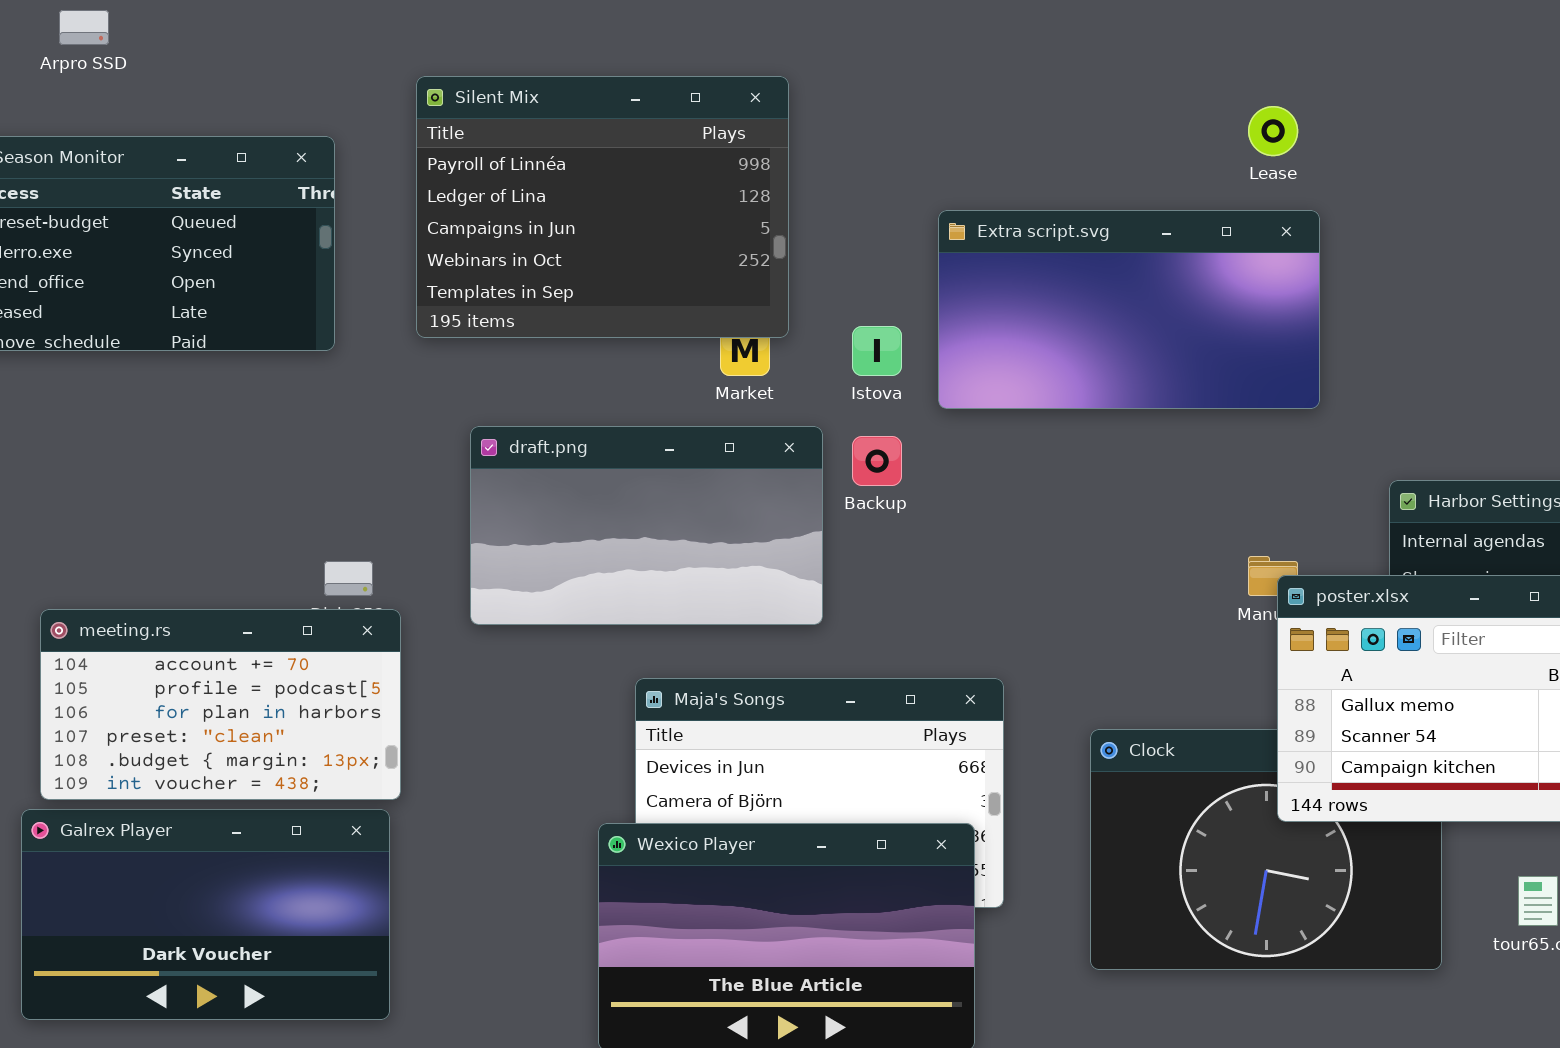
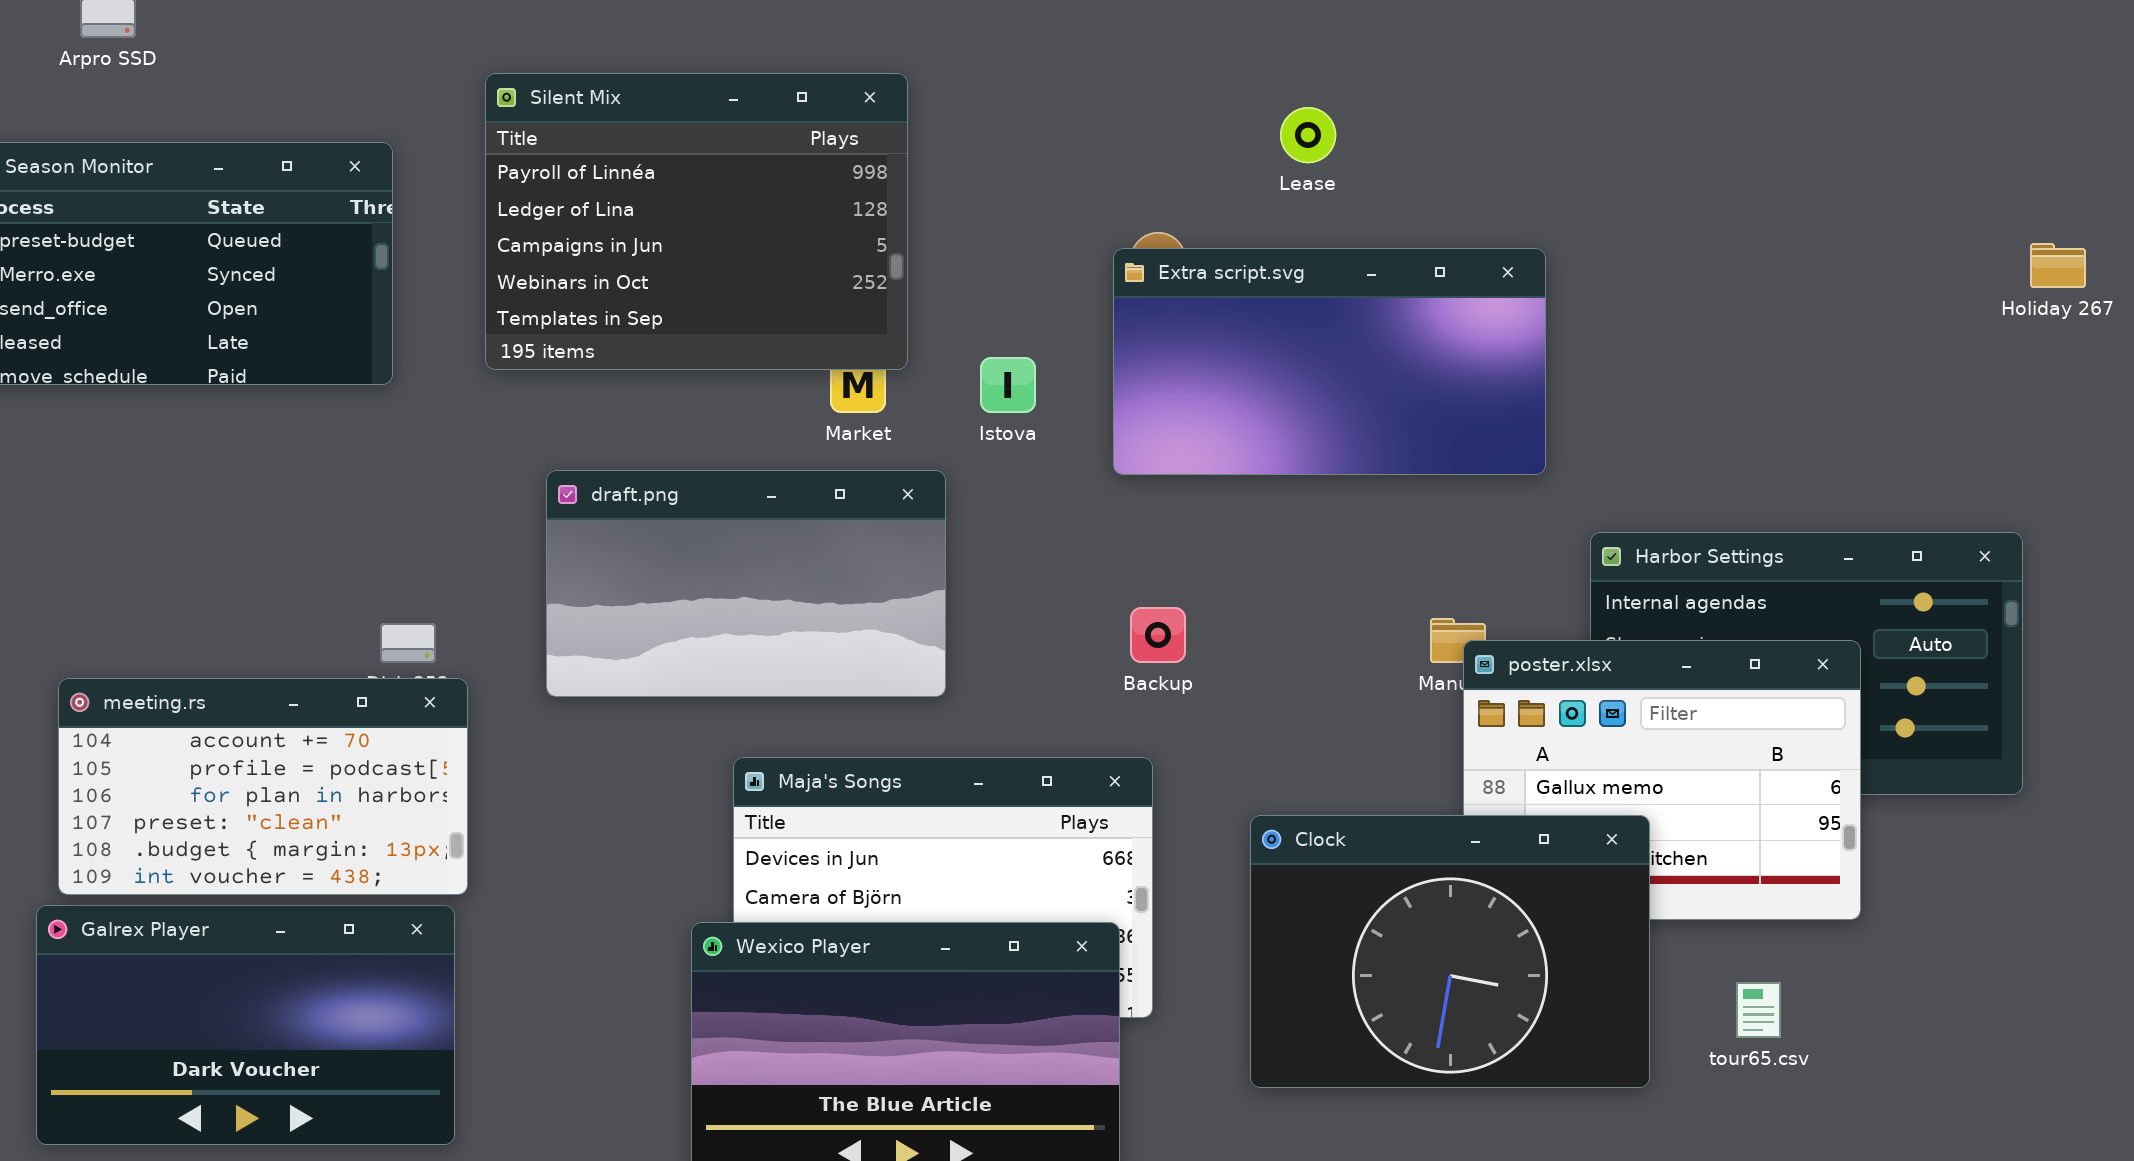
Lease: [1248,106,1298,156] -> [1280,107,1336,163], moved
Extra script.svg: [938,210,1320,409] -> [1113,248,1546,475], moved
Backup: [852,436,902,486] -> [1130,607,1186,663], moved
Clock: [1090,729,1442,970] -> [1250,815,1650,1088], raised

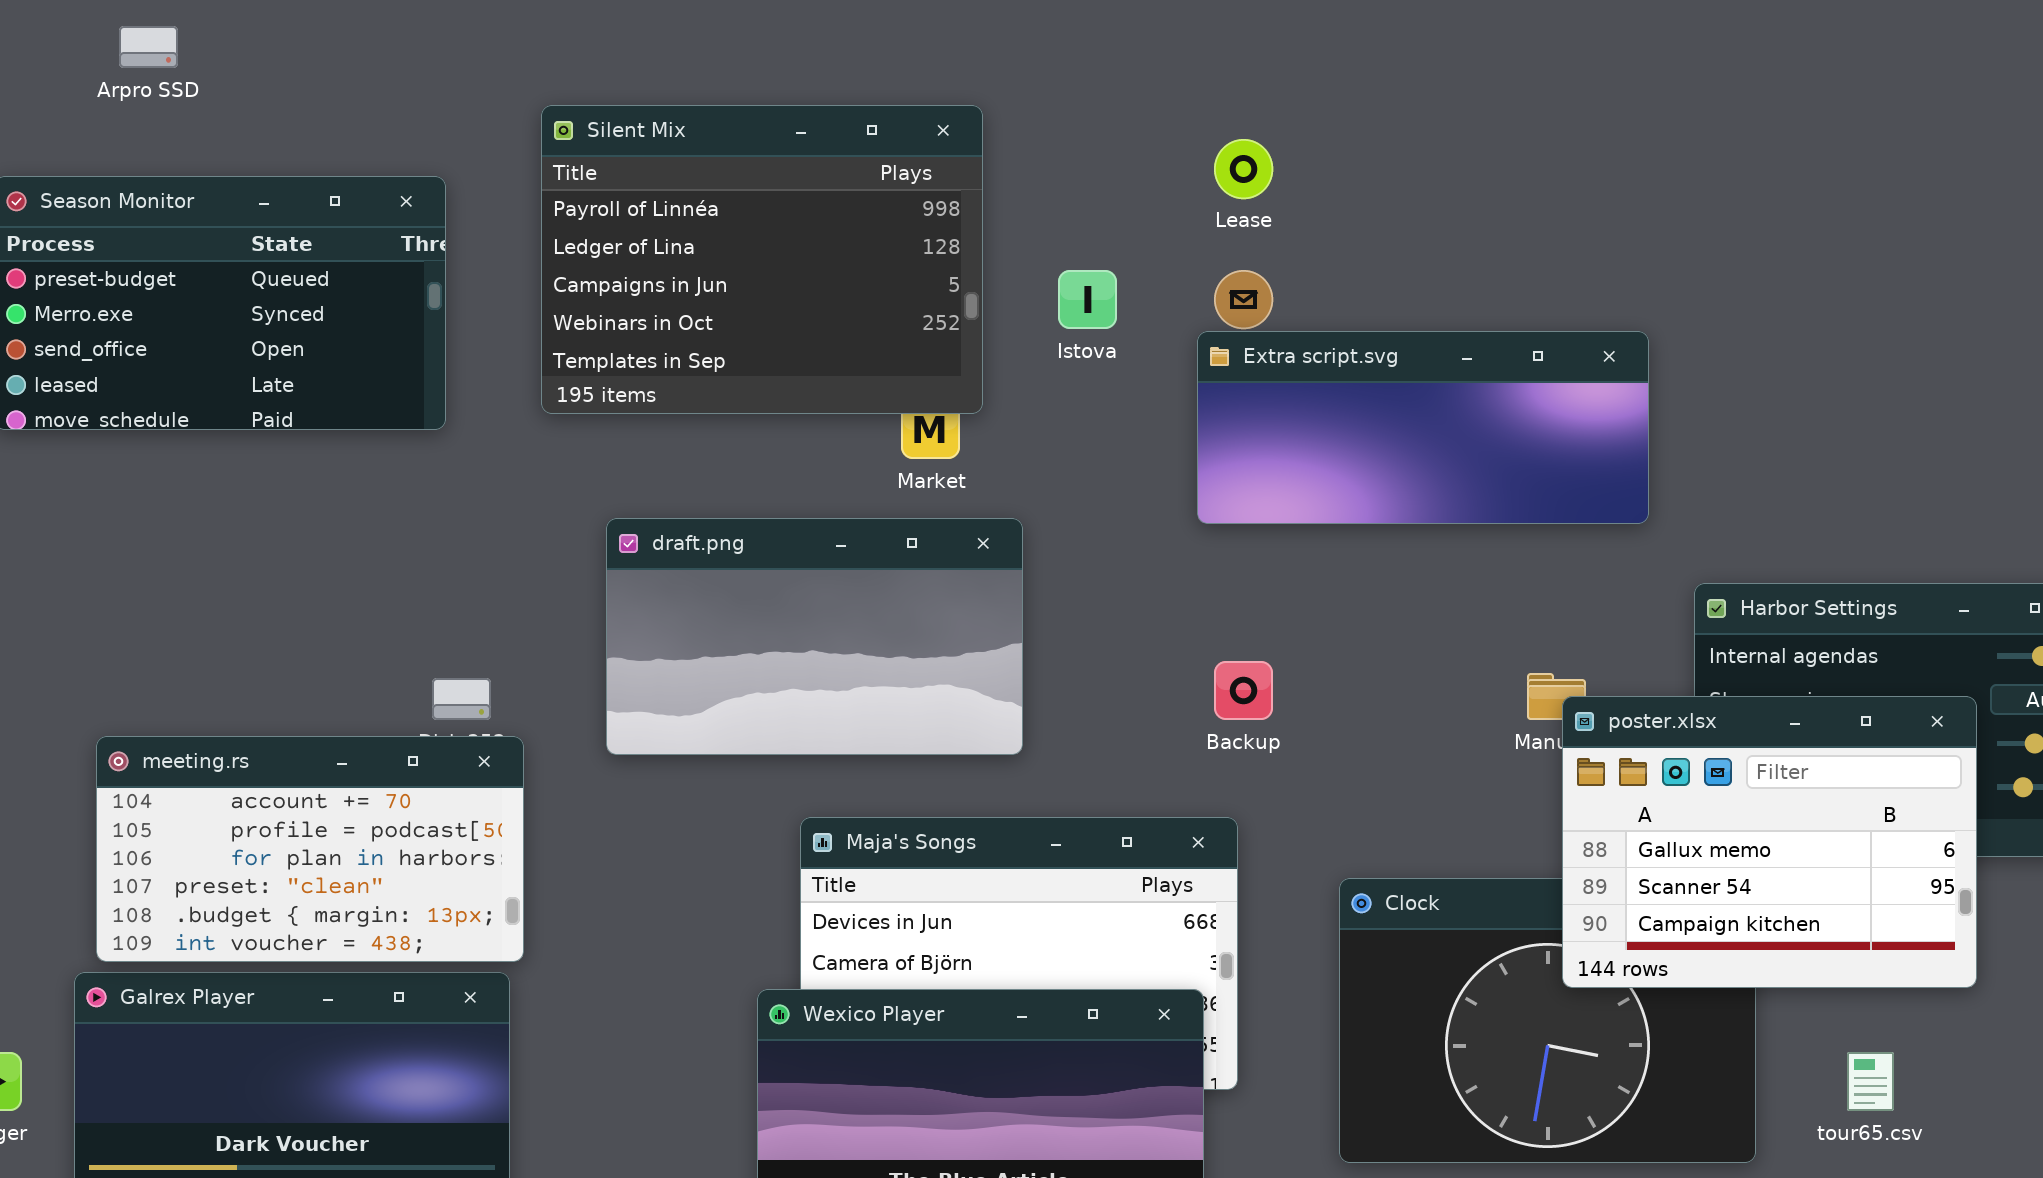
Lease: [1280,107,1336,163] -> [1214,139,1273,199], moved
Extra script.svg: [1113,248,1546,475] -> [1197,331,1649,524], resized
Istova: [980,357,1036,413] -> [1058,270,1117,329], moved
poster.xlsx: [1463,640,1861,920] -> [1562,696,1977,988], raised

